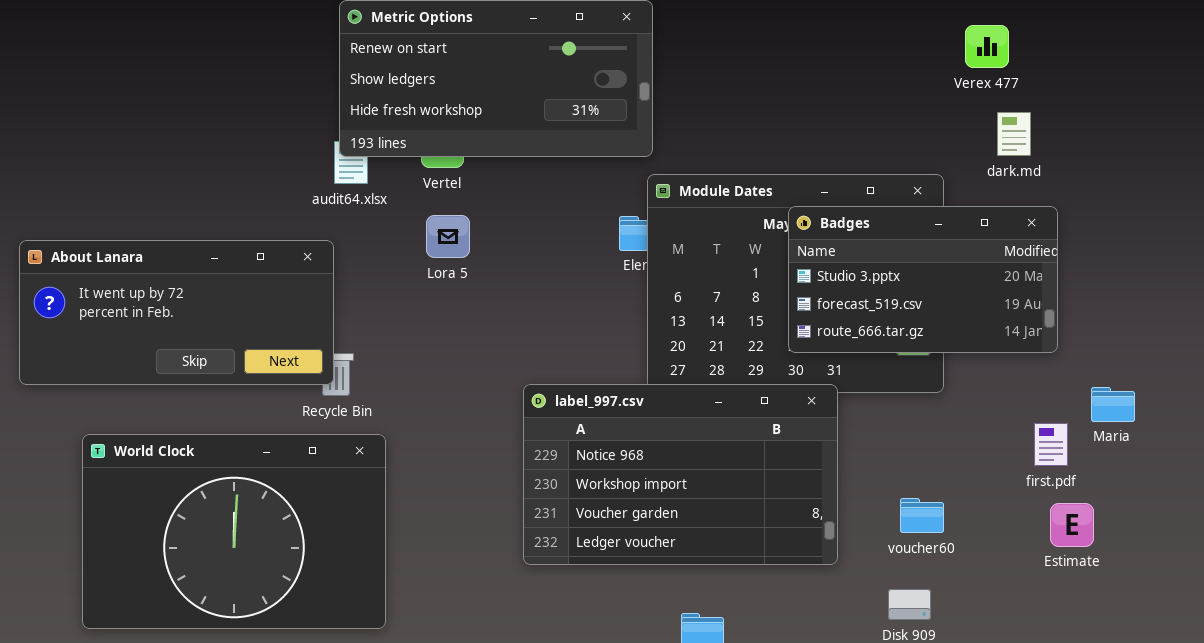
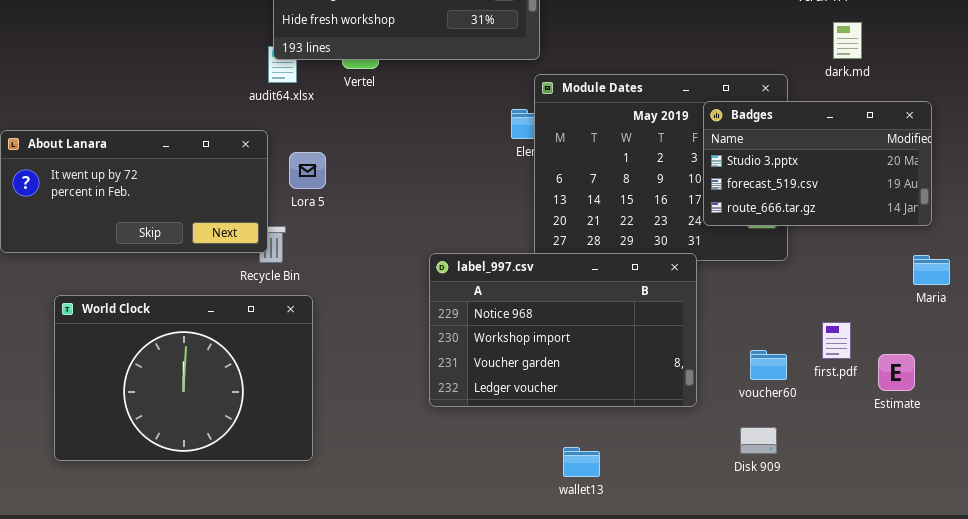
Badges: [788,206,1058,353] -> [703,101,932,226], moved
Lora 5: [426,215,470,258] -> [289,152,326,189], moved
first.pdf: [1034,423,1068,466] -> [822,322,851,359], moved

